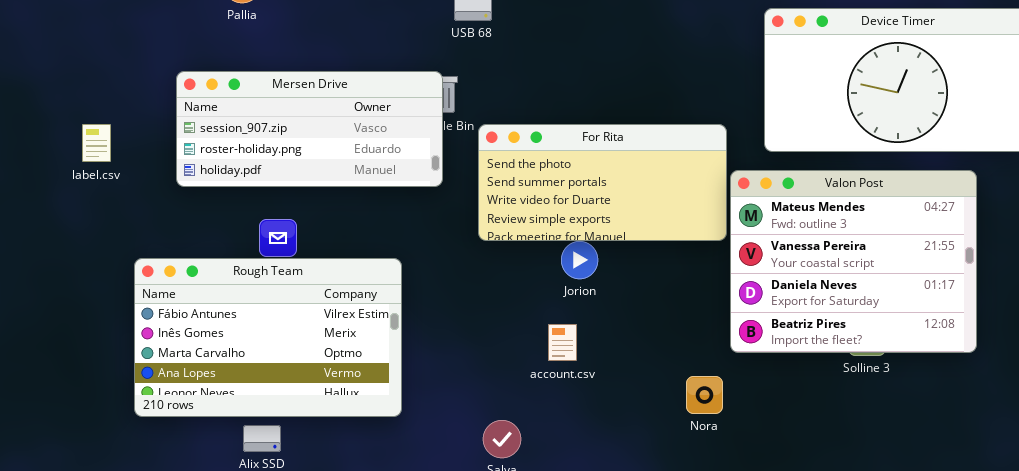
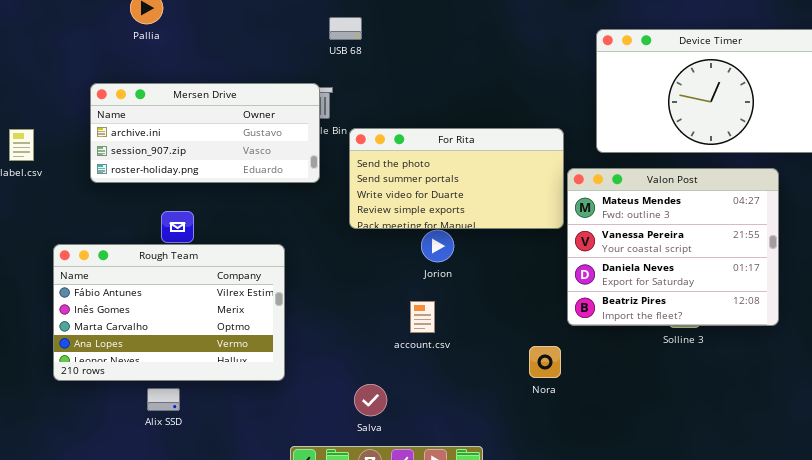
Mersen Drive: [176,71,443,187] -> [90,83,320,183], scrolled up 1 row

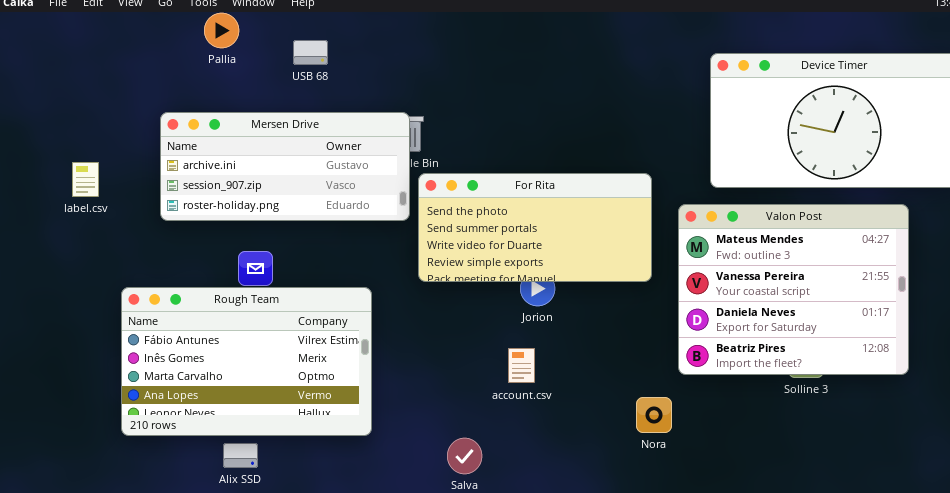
USB 68: [329,17,362,40] -> [293,40,328,65], moved
For Rita: [349,128,564,229] -> [418,173,652,282], moved

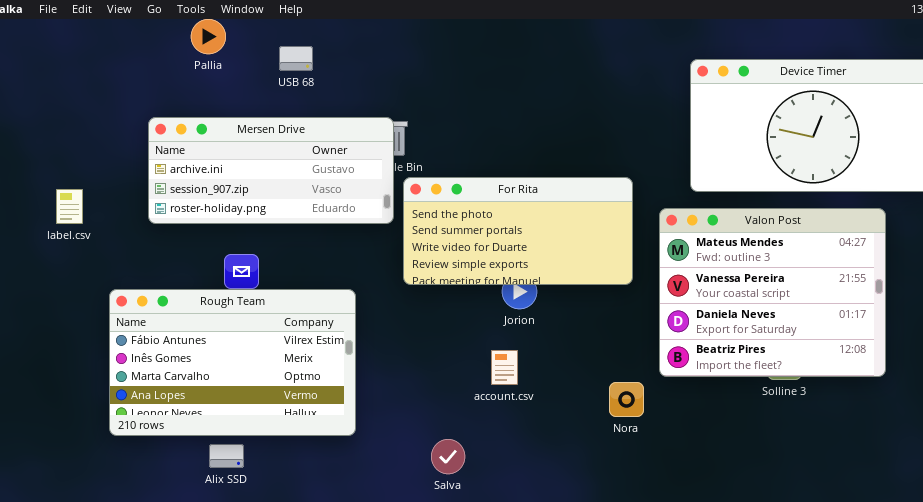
label.csv: [72,162,99,197] -> [56,189,83,224], moved
Nora: [636,397,672,433] -> [609,382,644,417], moved

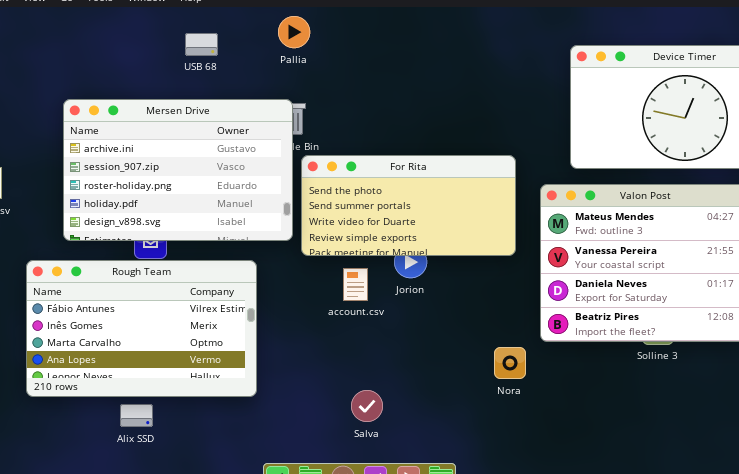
Pallia: [191,19,226,54] -> [278,16,310,48], moved
Mersen Drive: [148,117,394,224] -> [63,99,293,241], resized
account.csv: [491,350,518,385] -> [343,268,368,301], moved
Salva: [431,439,465,474] -> [351,390,383,422], moved

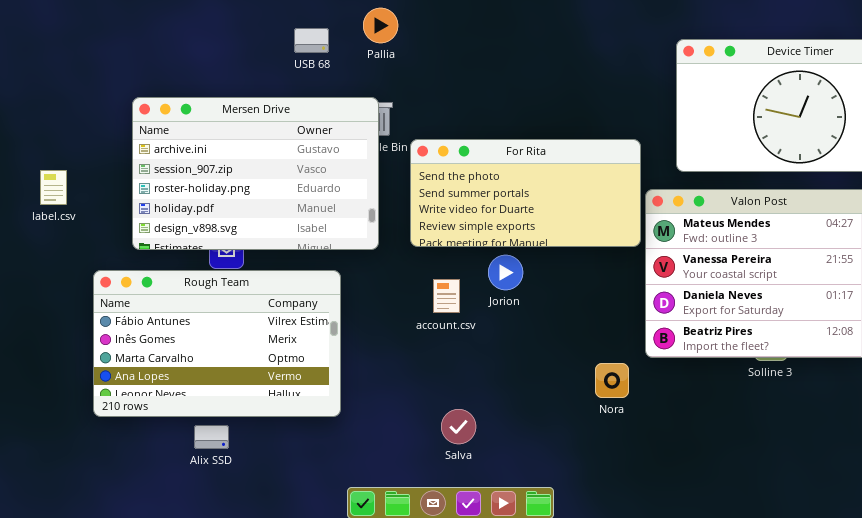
USB 68: [185,33,218,56] -> [294,28,329,53], moved
For Rita: [301,155,516,256] -> [410,139,641,247], moved

